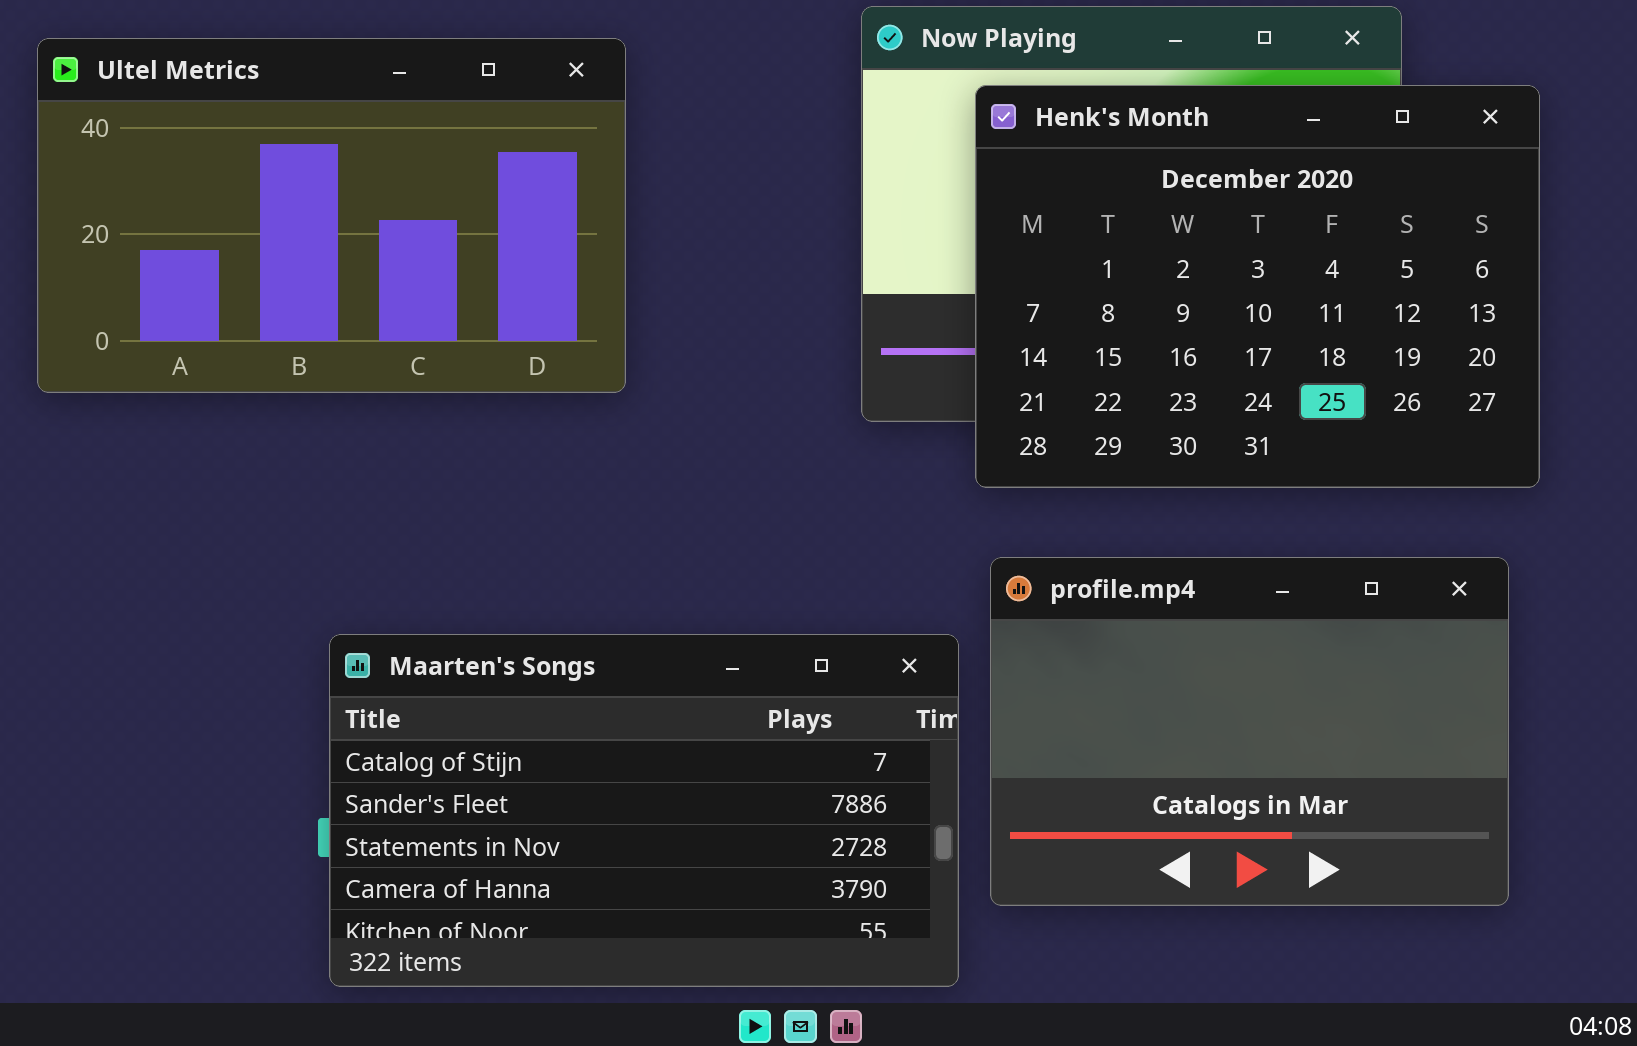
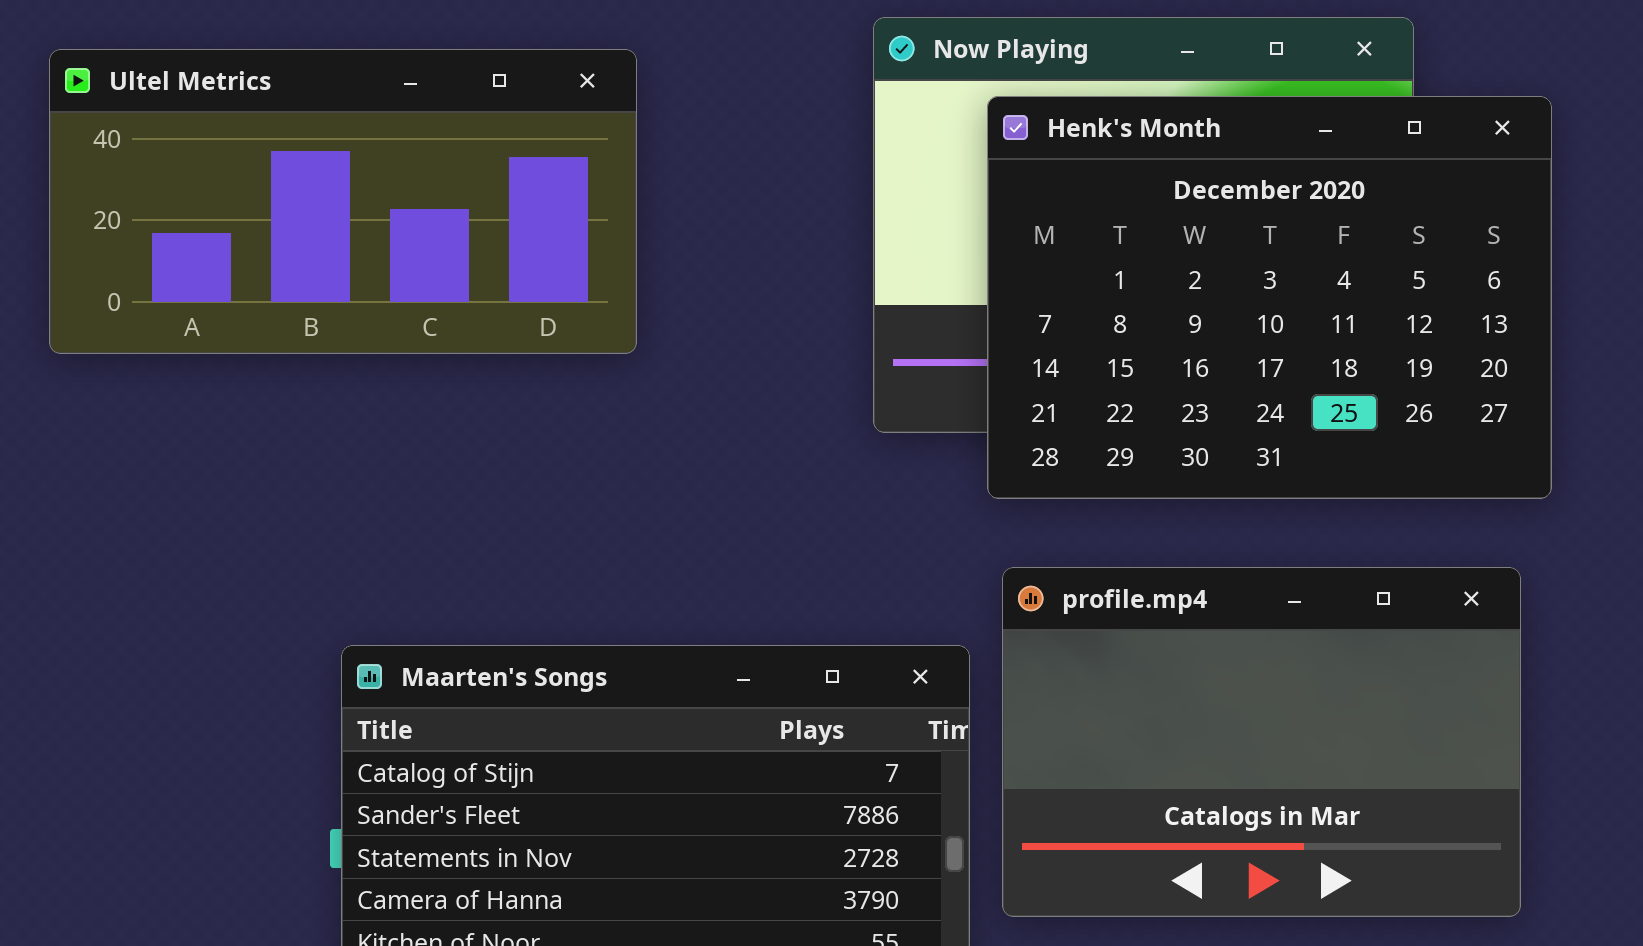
Ultel Metrics: [37,38,626,393] -> [49,49,637,354], resized

